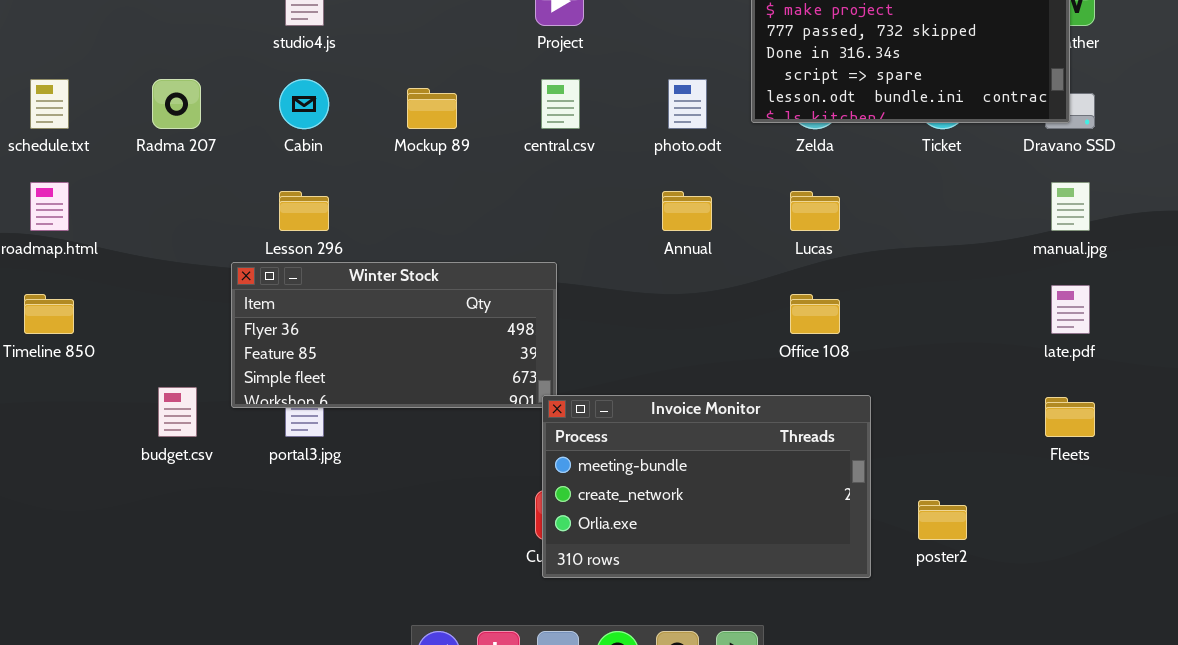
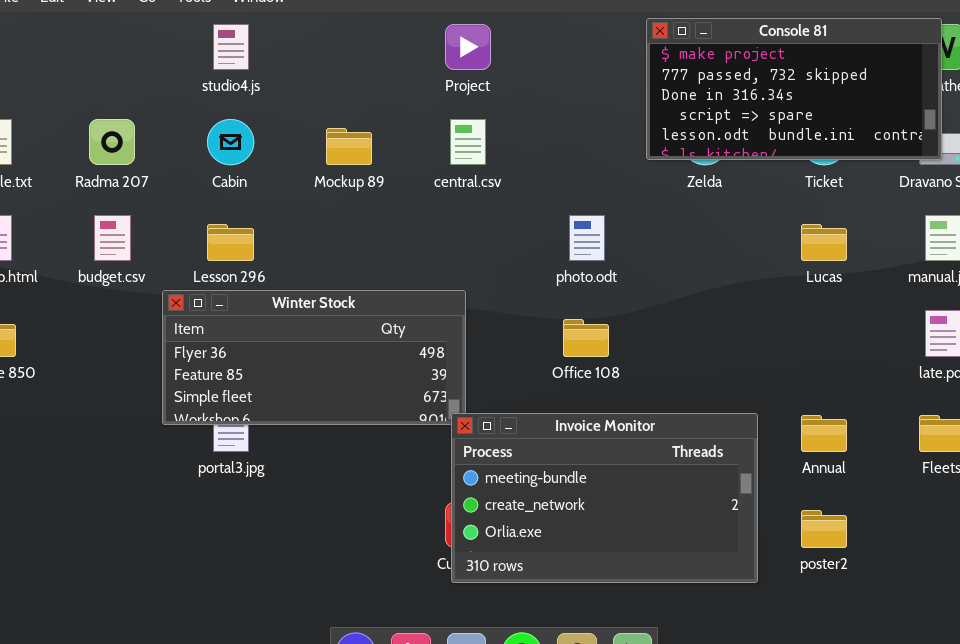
photo.odt: [668,79,707,129] -> [569,215,605,261], moved
Annual: [662,191,712,231] -> [801,415,847,452], moved
Lucas: [790,191,840,231] -> [801,224,847,261], moved
Office 108: [790,294,840,334] -> [563,319,609,357], moved
budget.csv: [158,387,197,437] -> [94,215,131,261], moved

